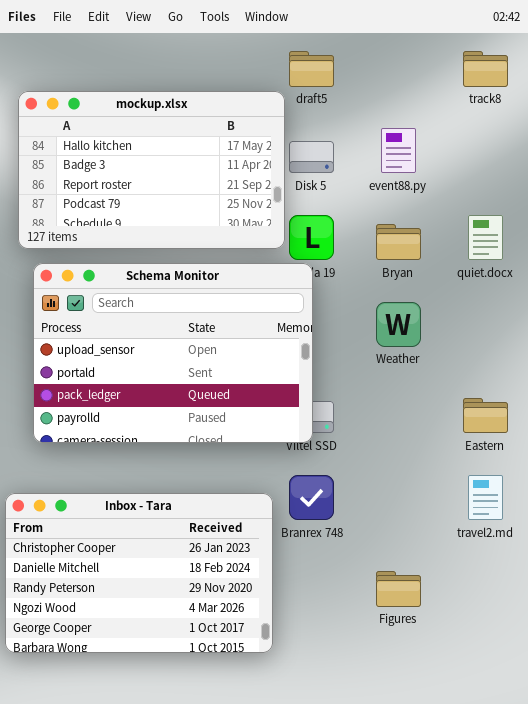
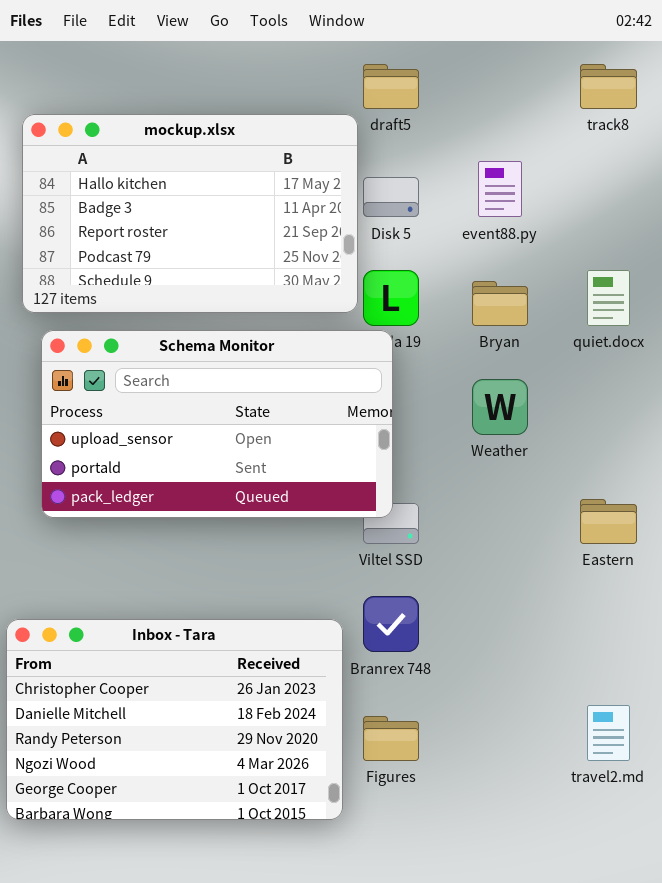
Schema Monitor: [33,263,313,443] -> [41,330,393,518], resized
travel2.md: [468,475,503,520] -> [587,705,630,761], moved
Figures: [376,571,421,607] -> [363,716,419,761], moved

